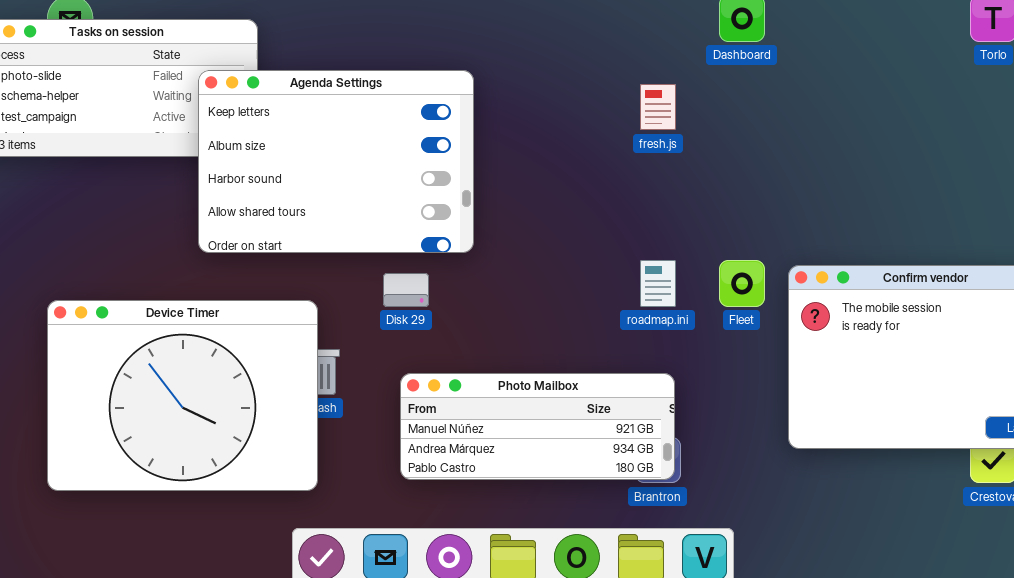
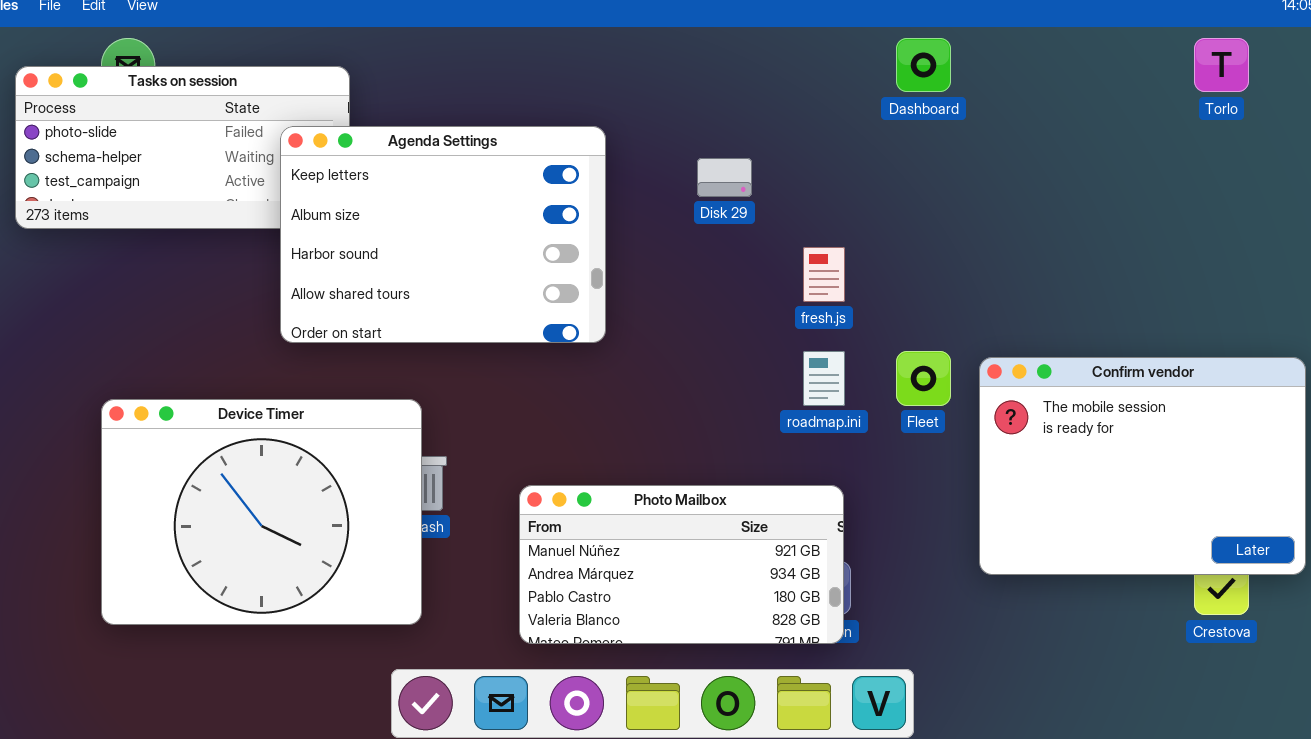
fresh.js: [640,84,676,130] -> [803,247,845,302], moved
Disk 29: [383,273,429,307] -> [697,158,752,197], moved
Photo Mailbox: [400,373,675,480] -> [519,485,844,644], resized

